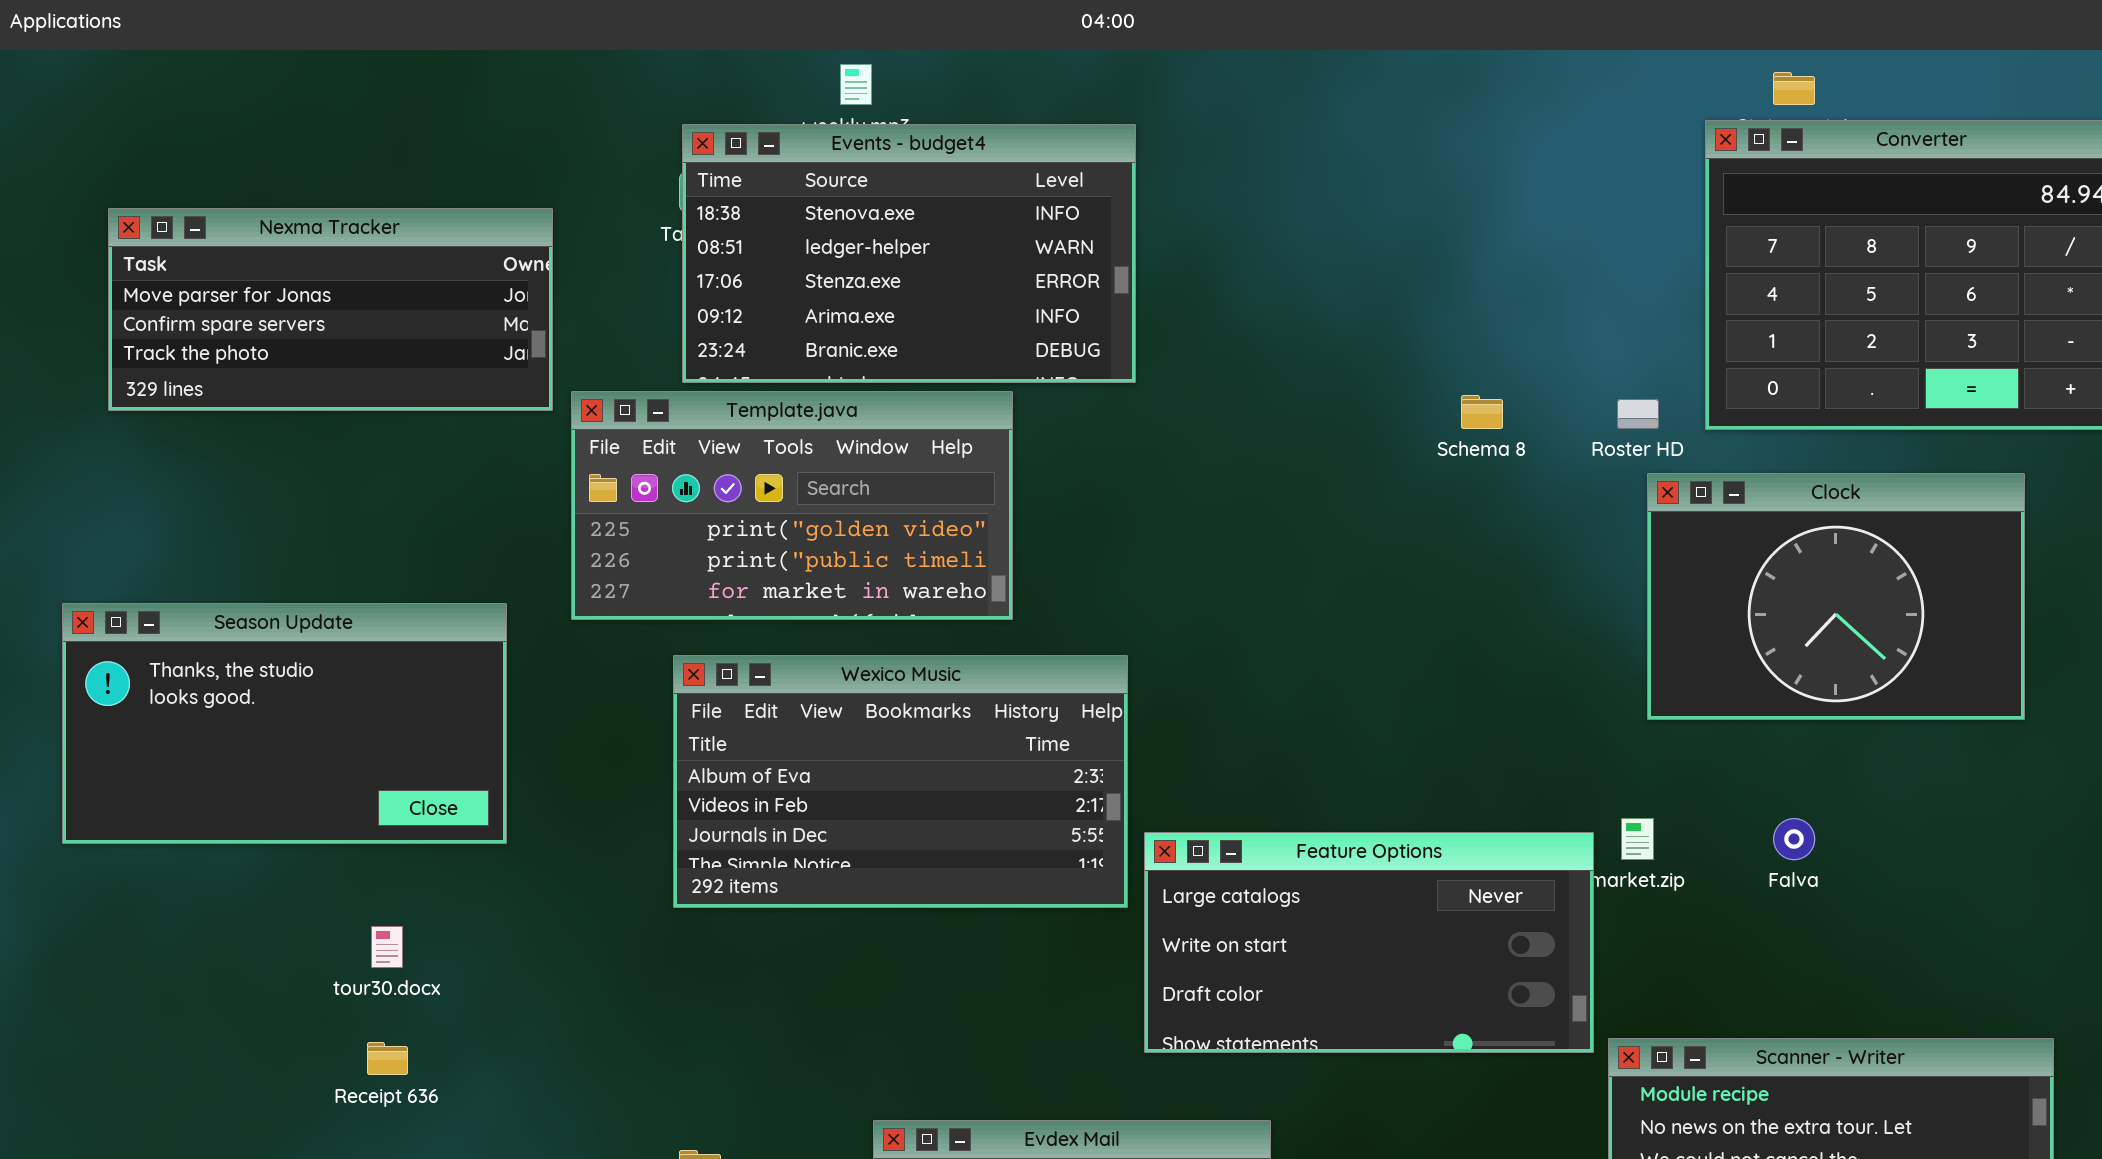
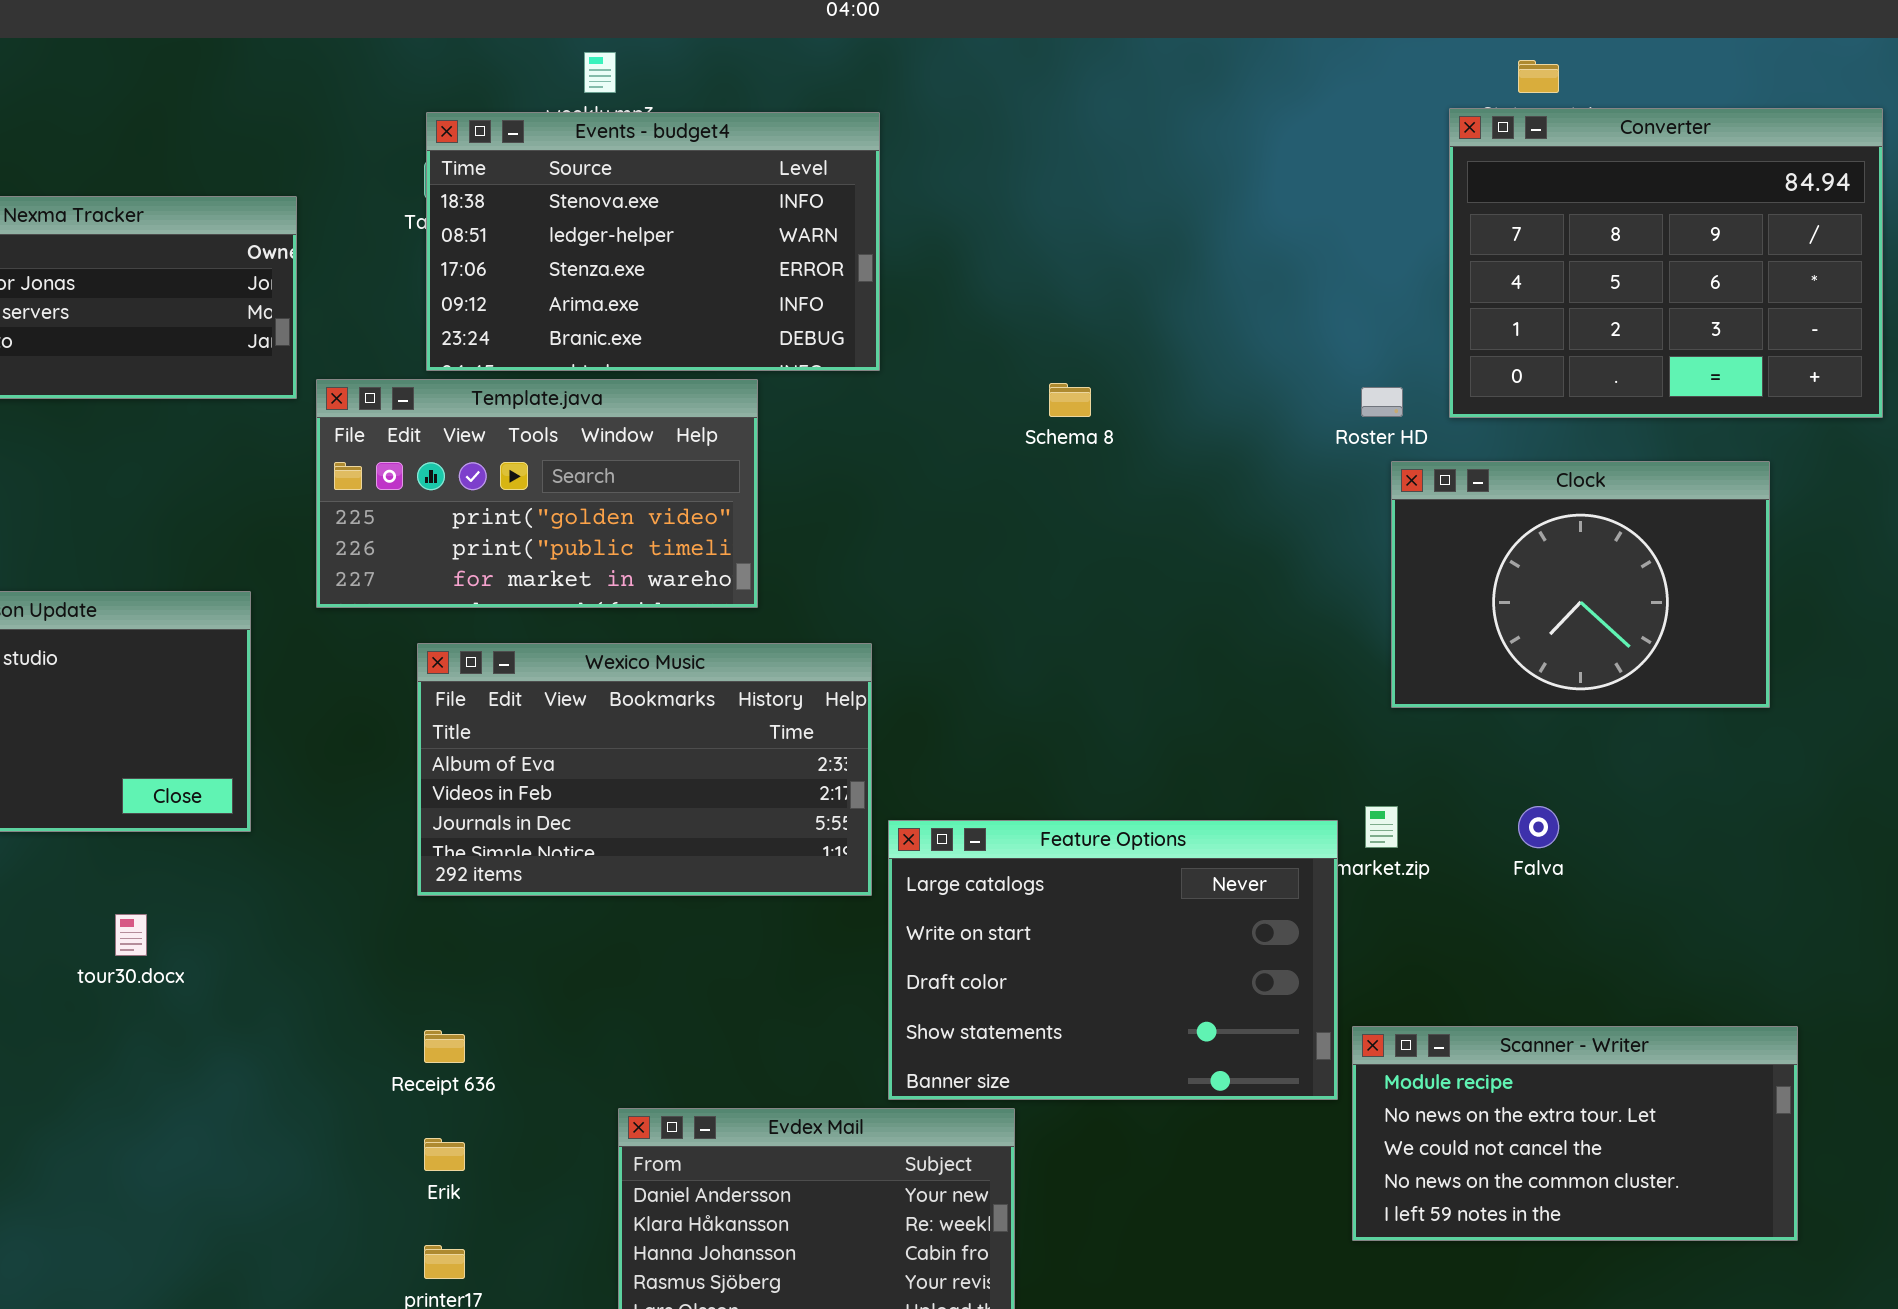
Schema 8: [1461,395,1503,429] -> [1049,383,1091,417], moved
Feature Options: [1144,832,1594,1053] -> [888,820,1338,1100], resized
Receipt 636: [367,1042,408,1075] -> [424,1030,465,1063], moved

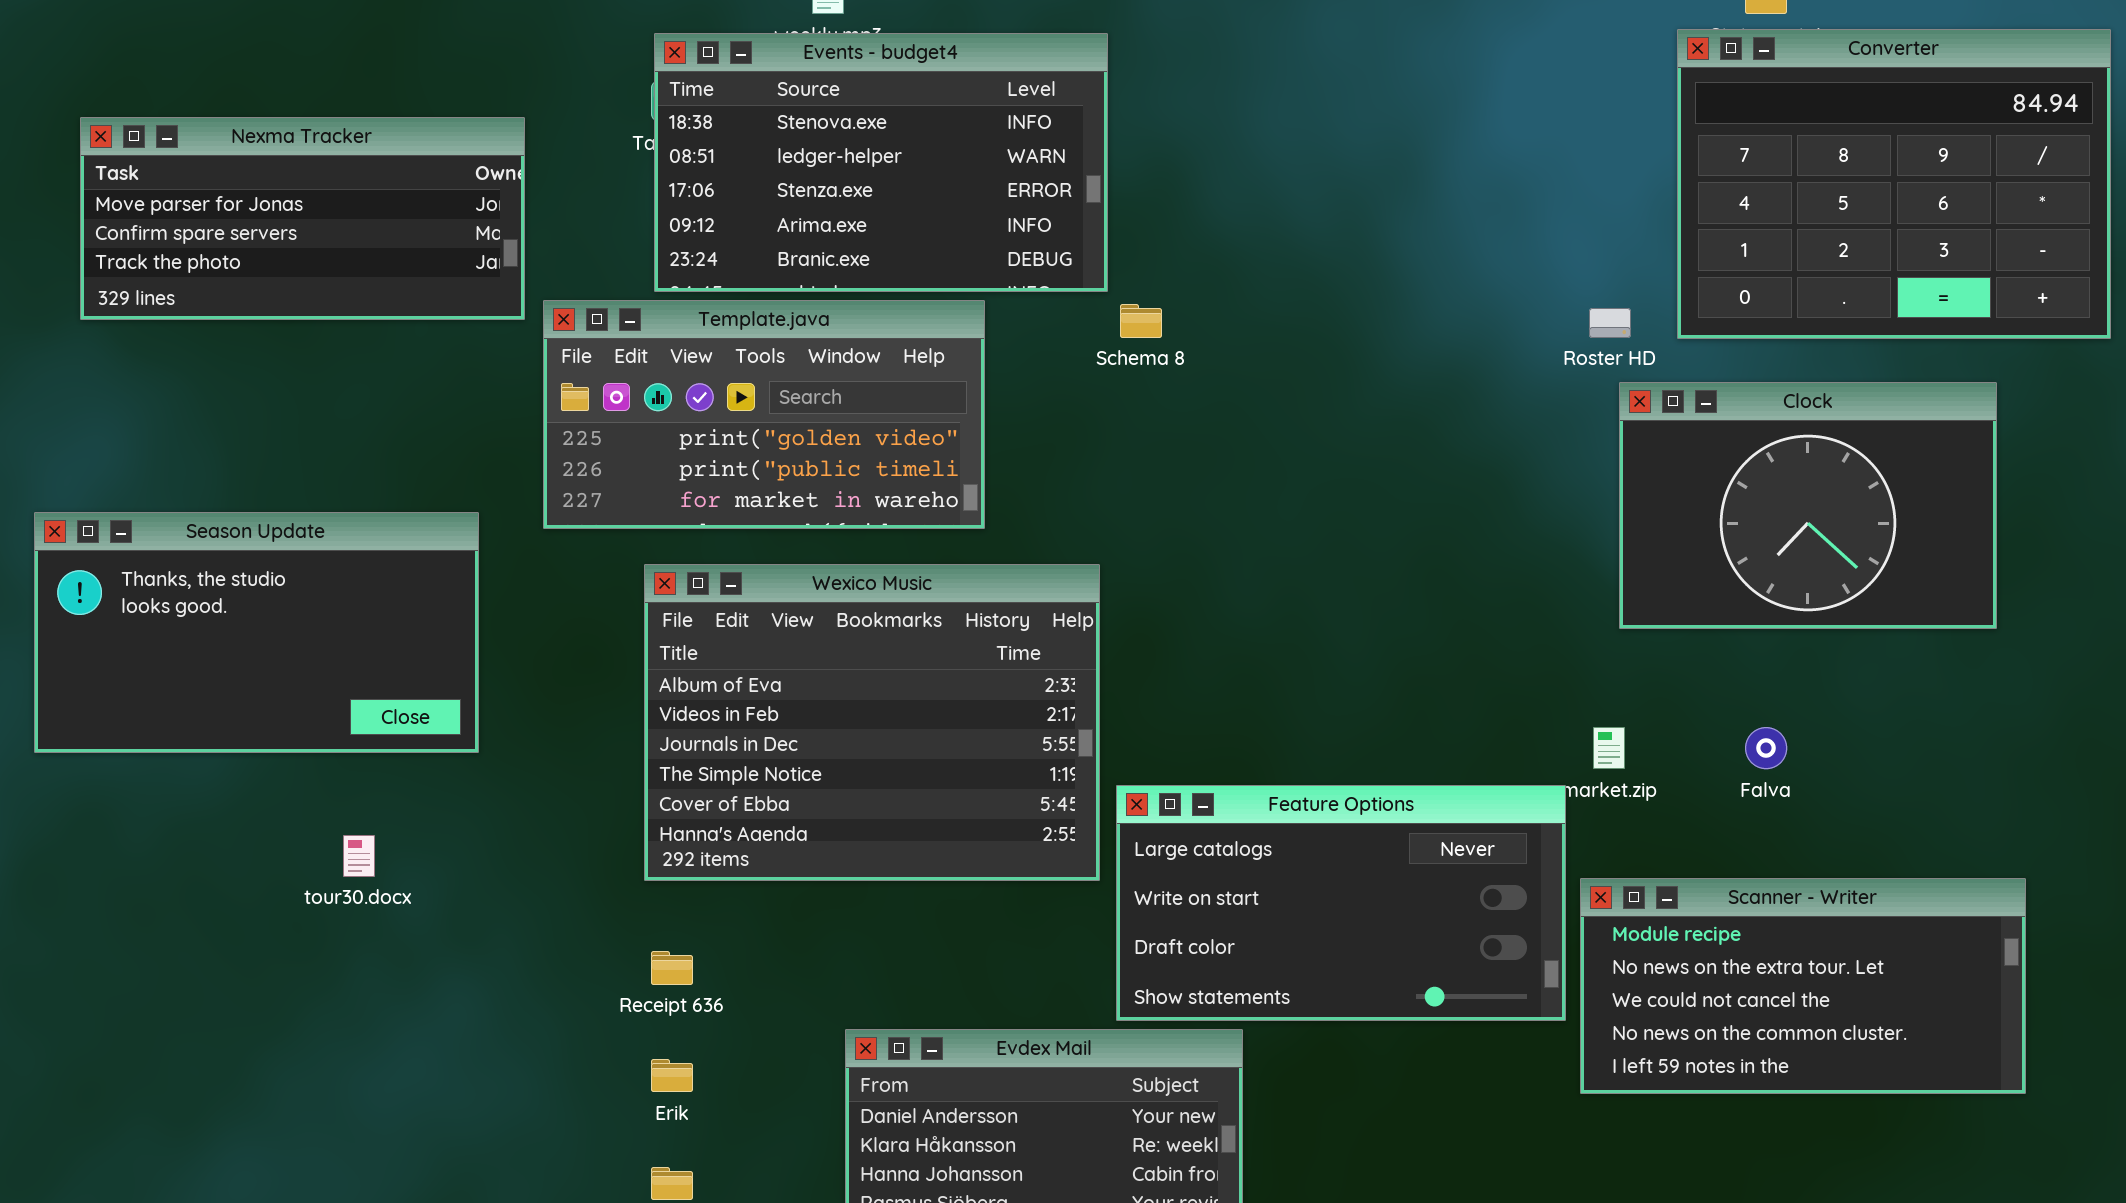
Schema 8: [1049,383,1091,417] -> [1120,304,1162,338], moved
Wexico Music: [417,643,872,896] -> [644,564,1100,881], resized
Feature Options: [888,820,1338,1100] -> [1116,785,1566,1021], resized
Scanner - Writer: [1352,1026,1798,1241] -> [1580,878,2026,1094], moved

